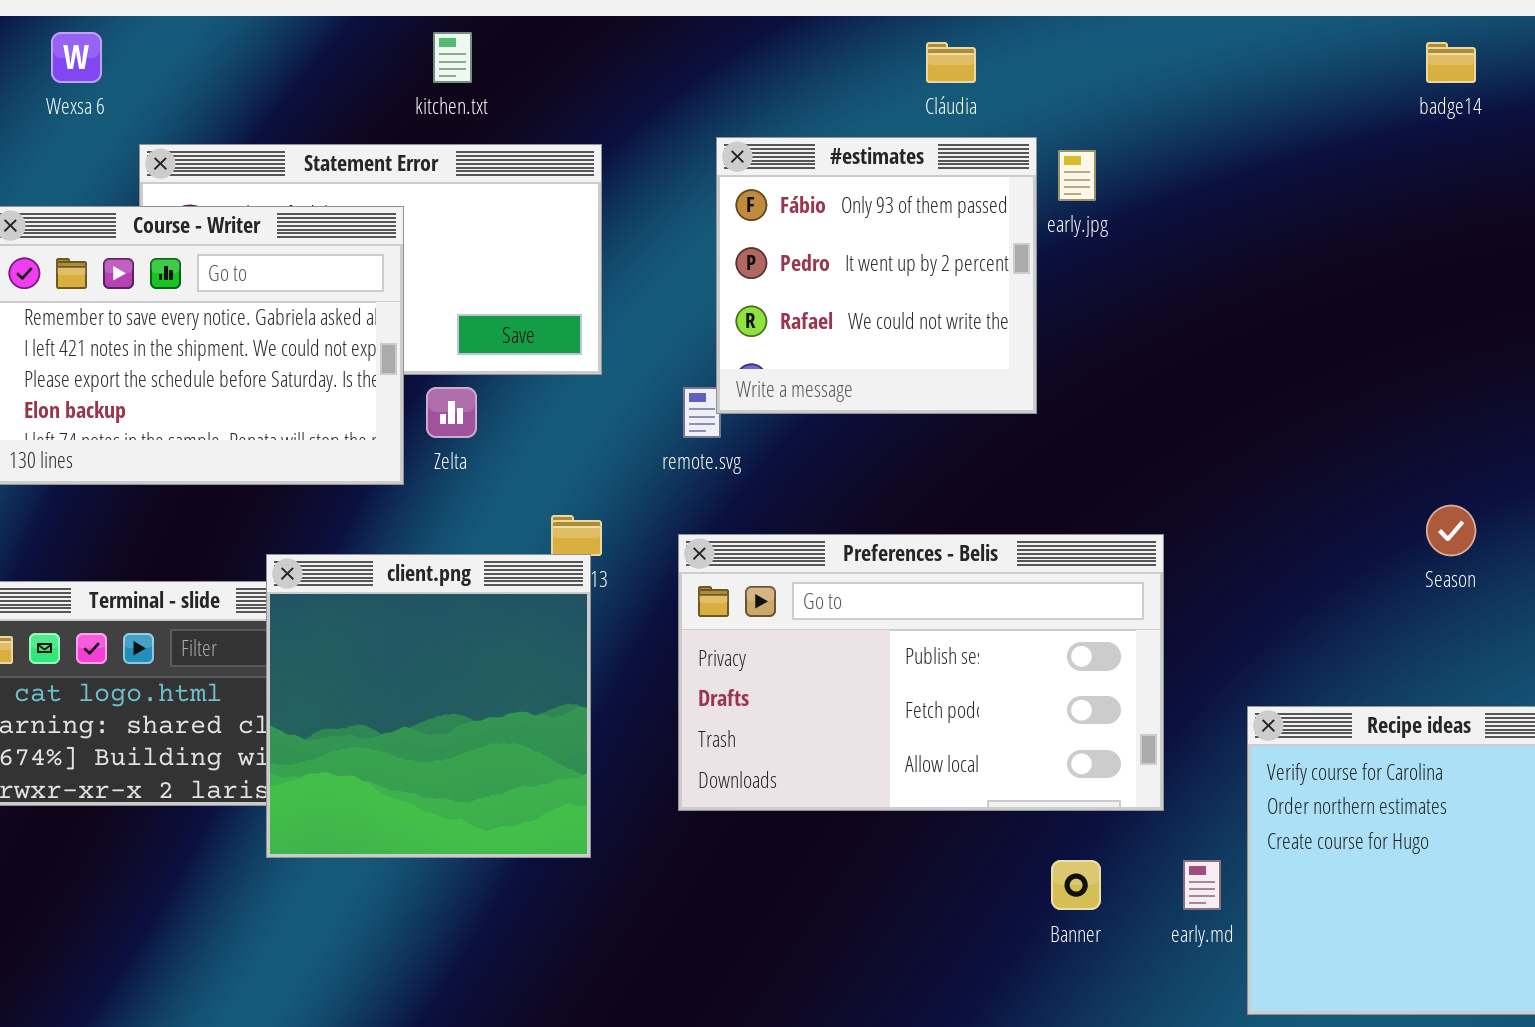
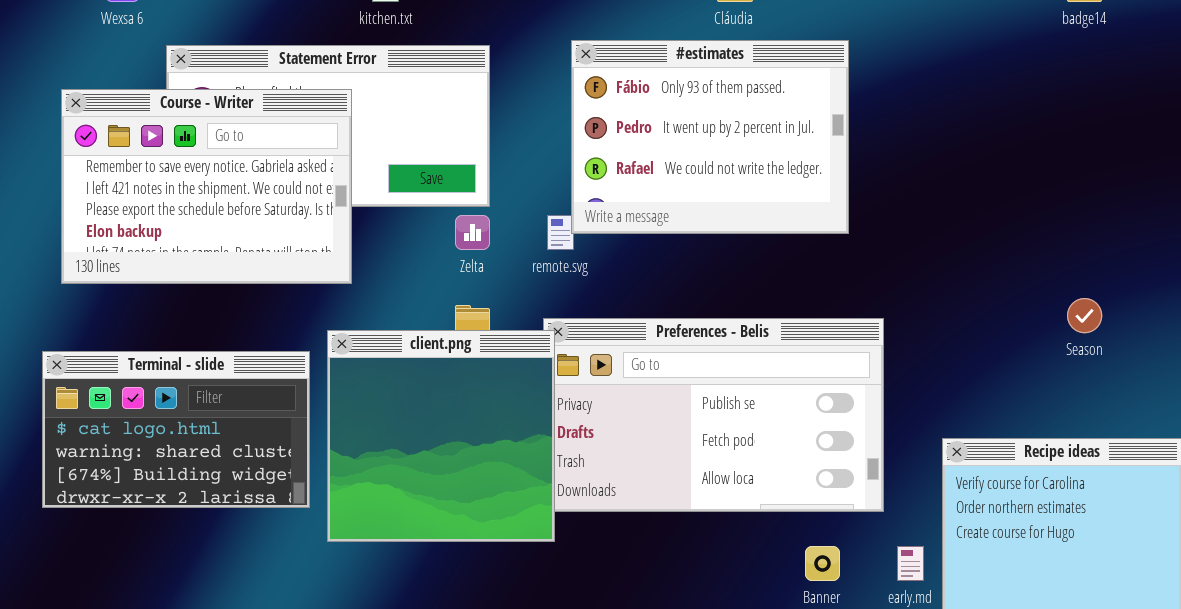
#estimates: [716,137,1037,414] -> [571,40,849,234], resized
Zelta: [426,387,477,438] -> [455,215,490,250], moved
client.png: [266,554,591,858] -> [327,330,555,542], moved

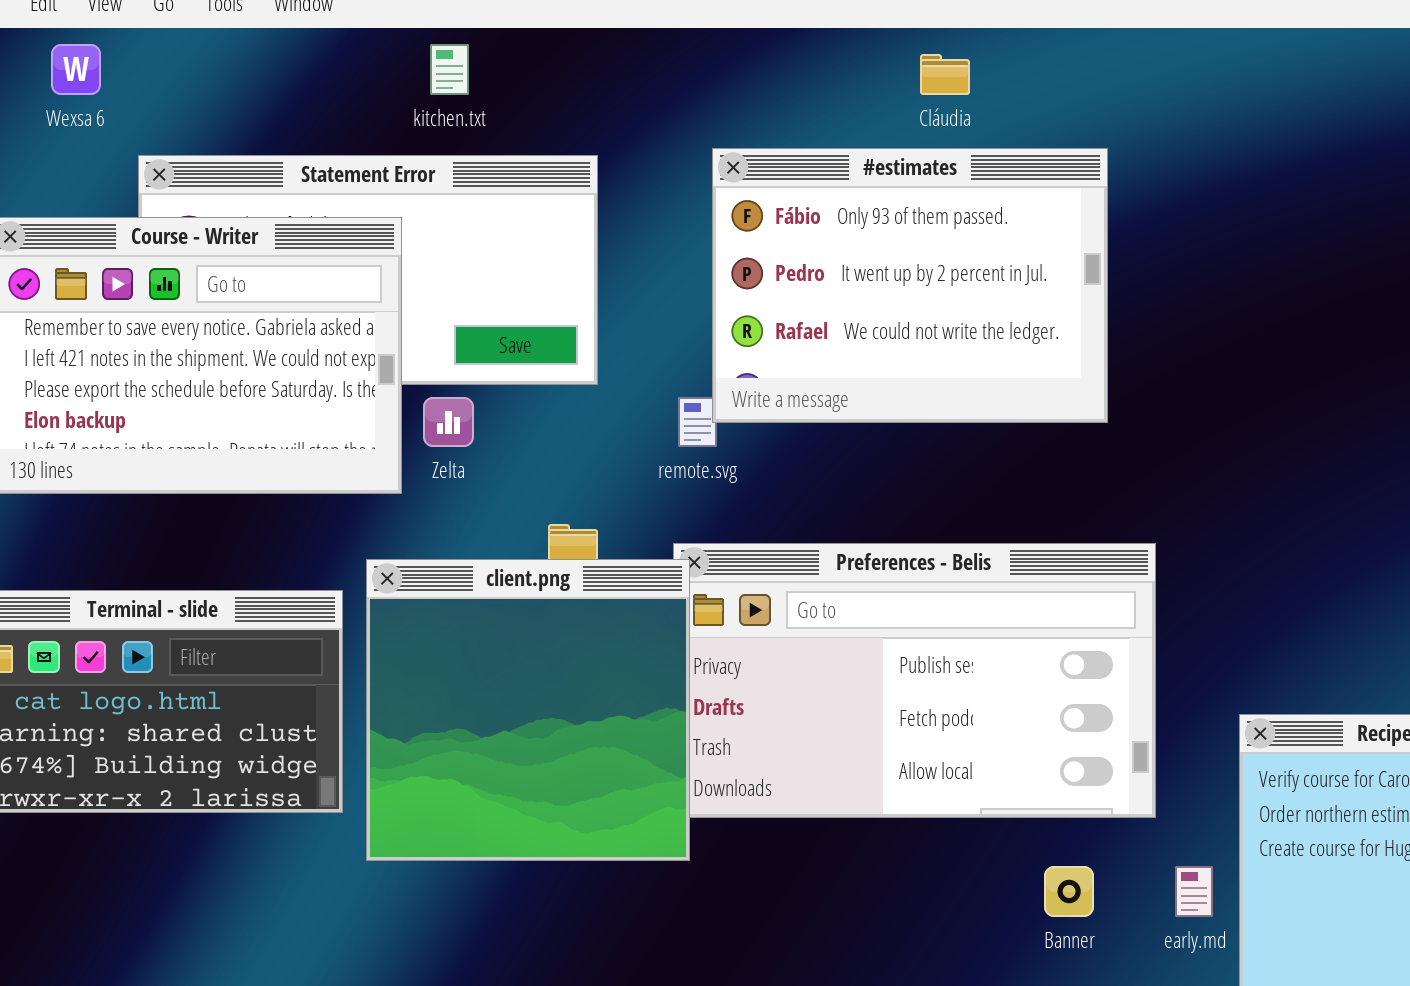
Zelta: [455,215,490,250] -> [423,397,474,447], moved

